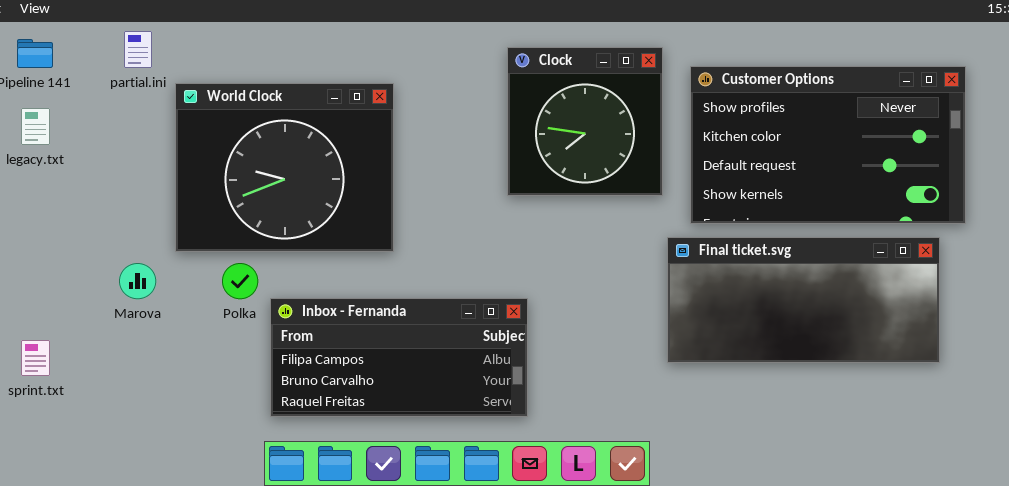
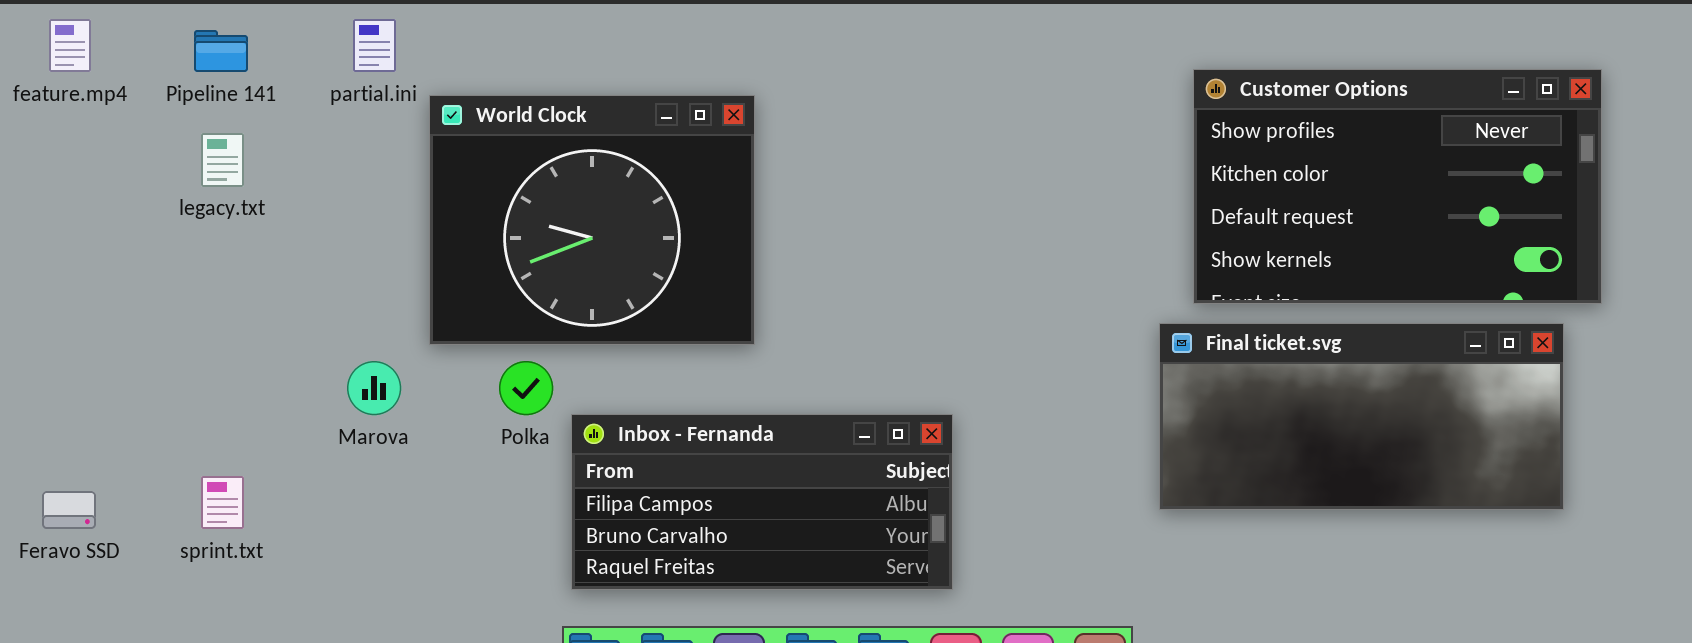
Clock: [507,47,663,196] -> none, closed

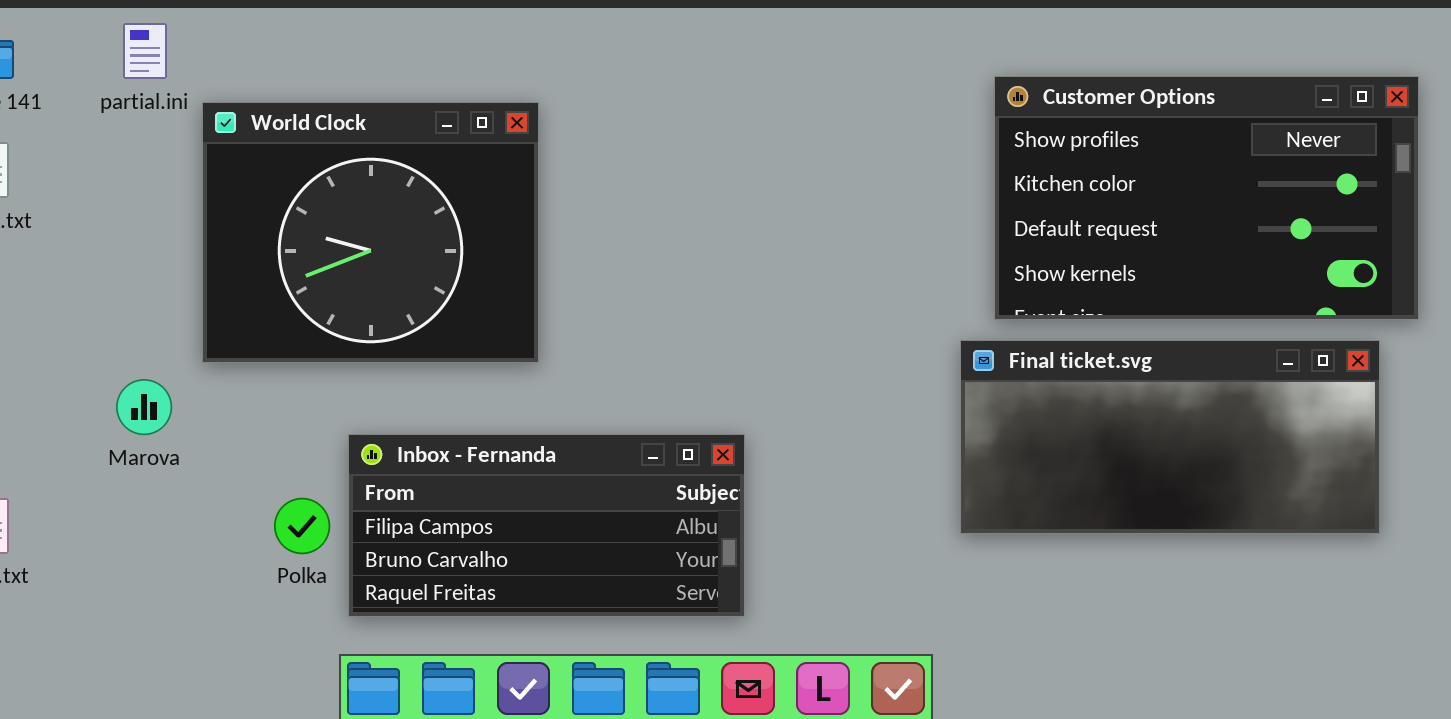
Polka: [499,361,553,415] -> [274,498,330,554], moved

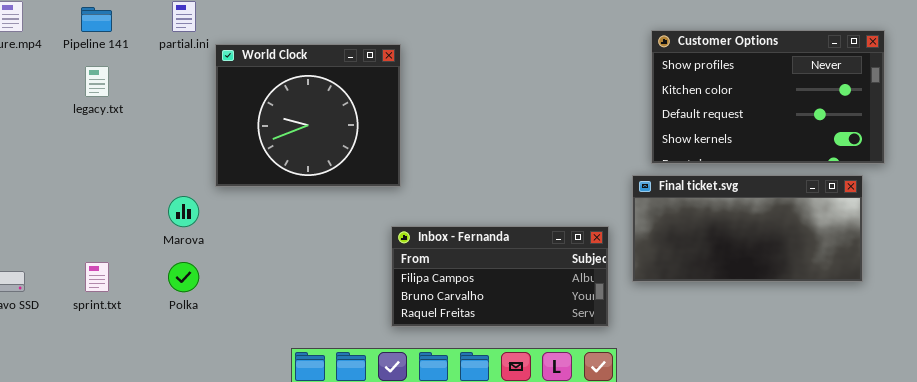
Inbox - Fernanda: [348,434,745,617] -> [391,226,609,327], moved
Polka: [274,498,330,554] -> [168,262,199,292], moved

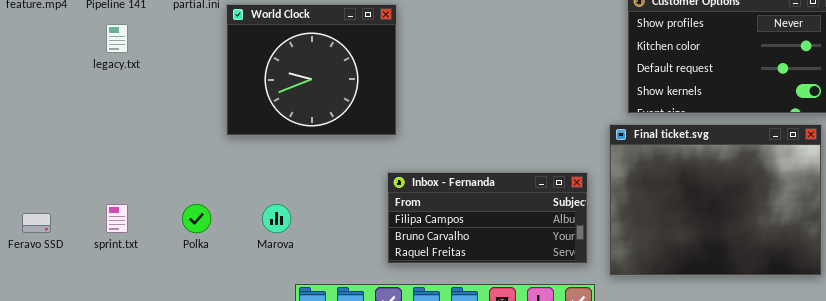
Final ticket.svg: [632,175,863,282] -> [609,124,822,276], resized
Marova: [168,196,199,227] -> [262,204,291,233], moved

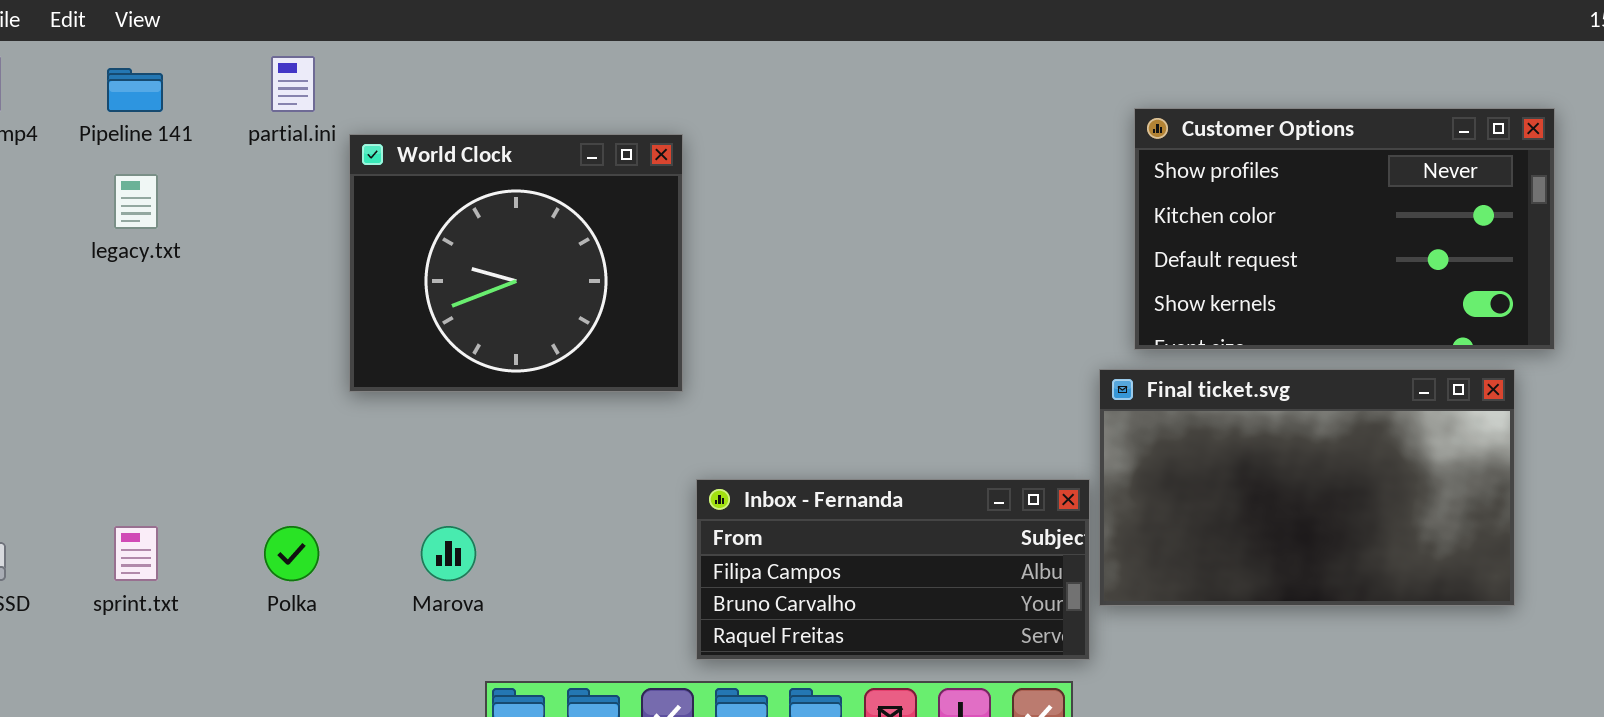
Final ticket.svg: [609,124,822,276] -> [1099,369,1515,606], resized
Inbox - Fernanda: [387,172,588,264] -> [696,479,1090,660], moved

